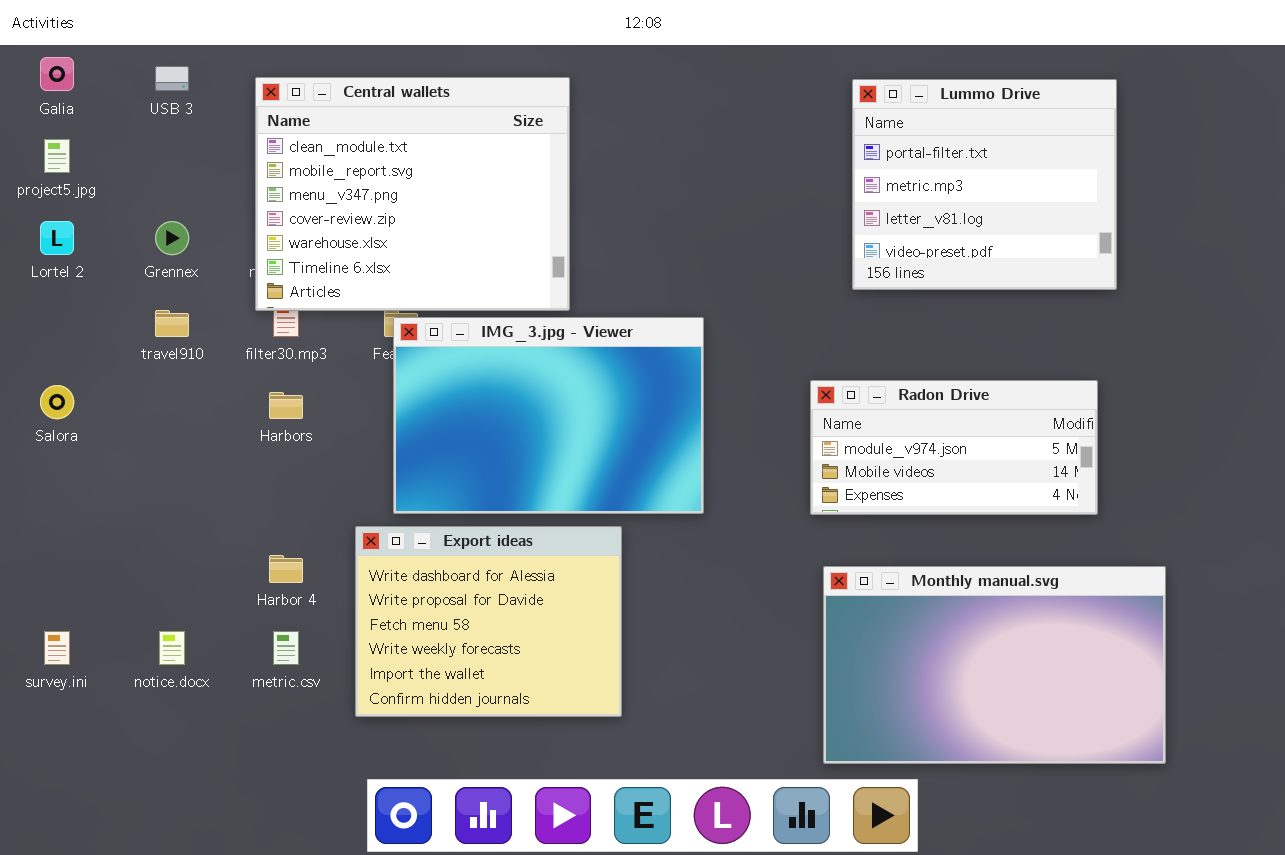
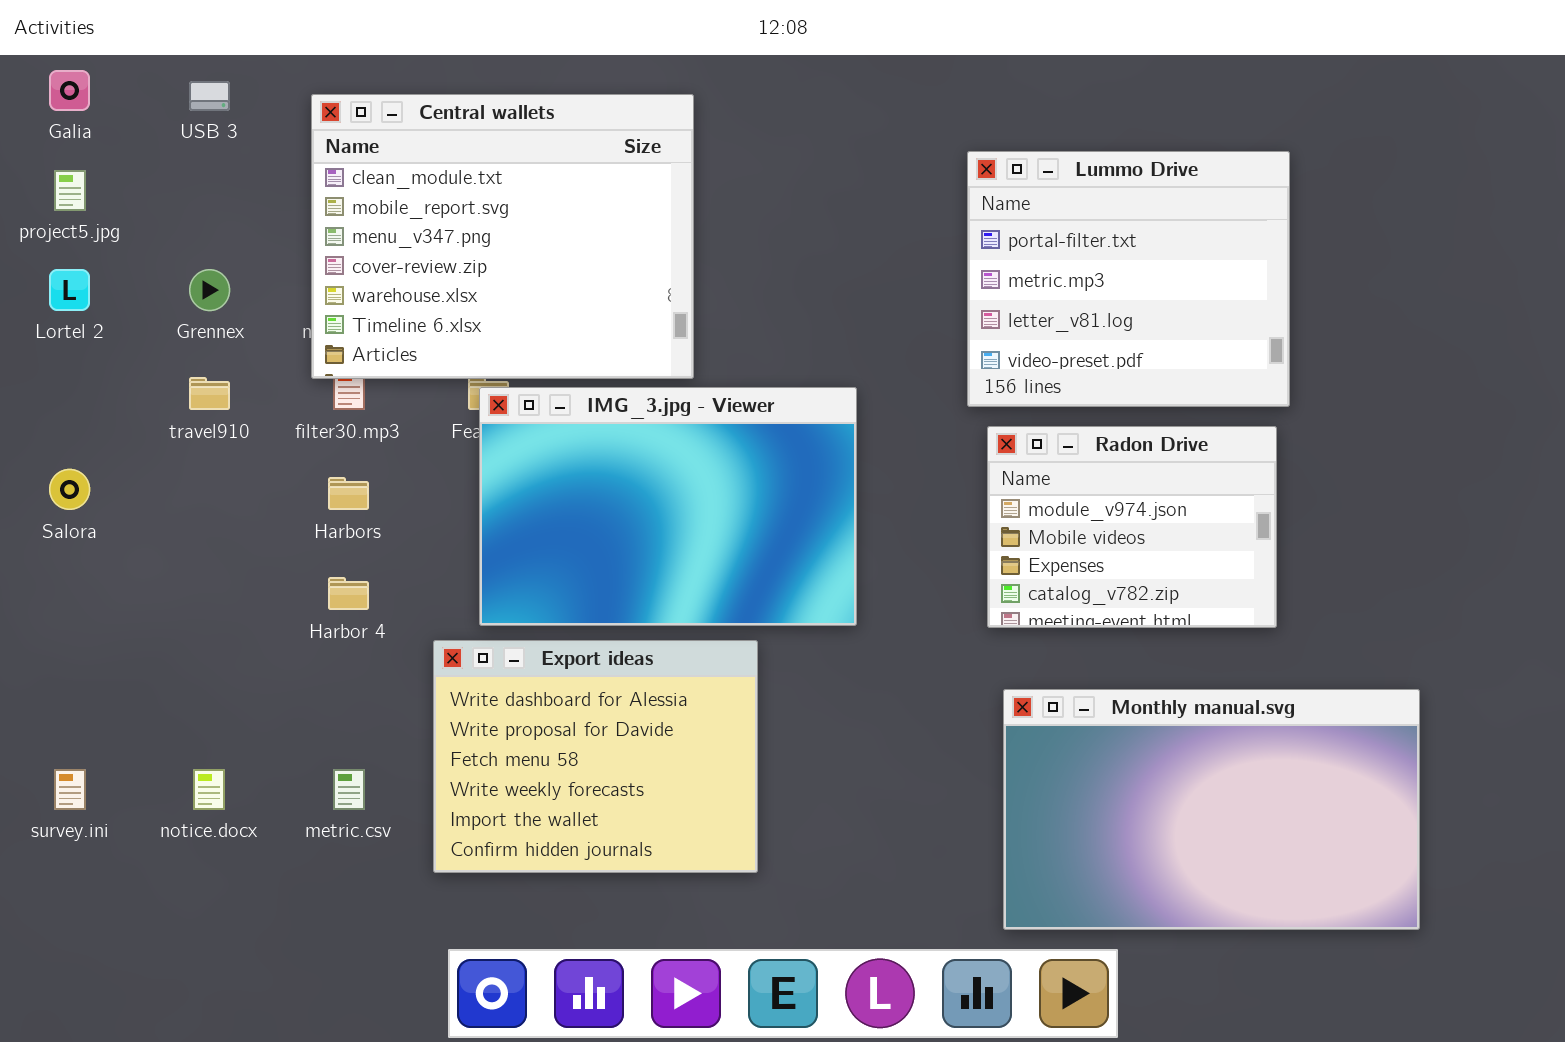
Lummo Drive: [852,79,1117,290] -> [967,151,1290,407], moved
Radon Drive: [810,380,1098,515] -> [987,426,1277,628], resized
Harbor 4: [269,555,303,583] -> [328,577,369,610], moved

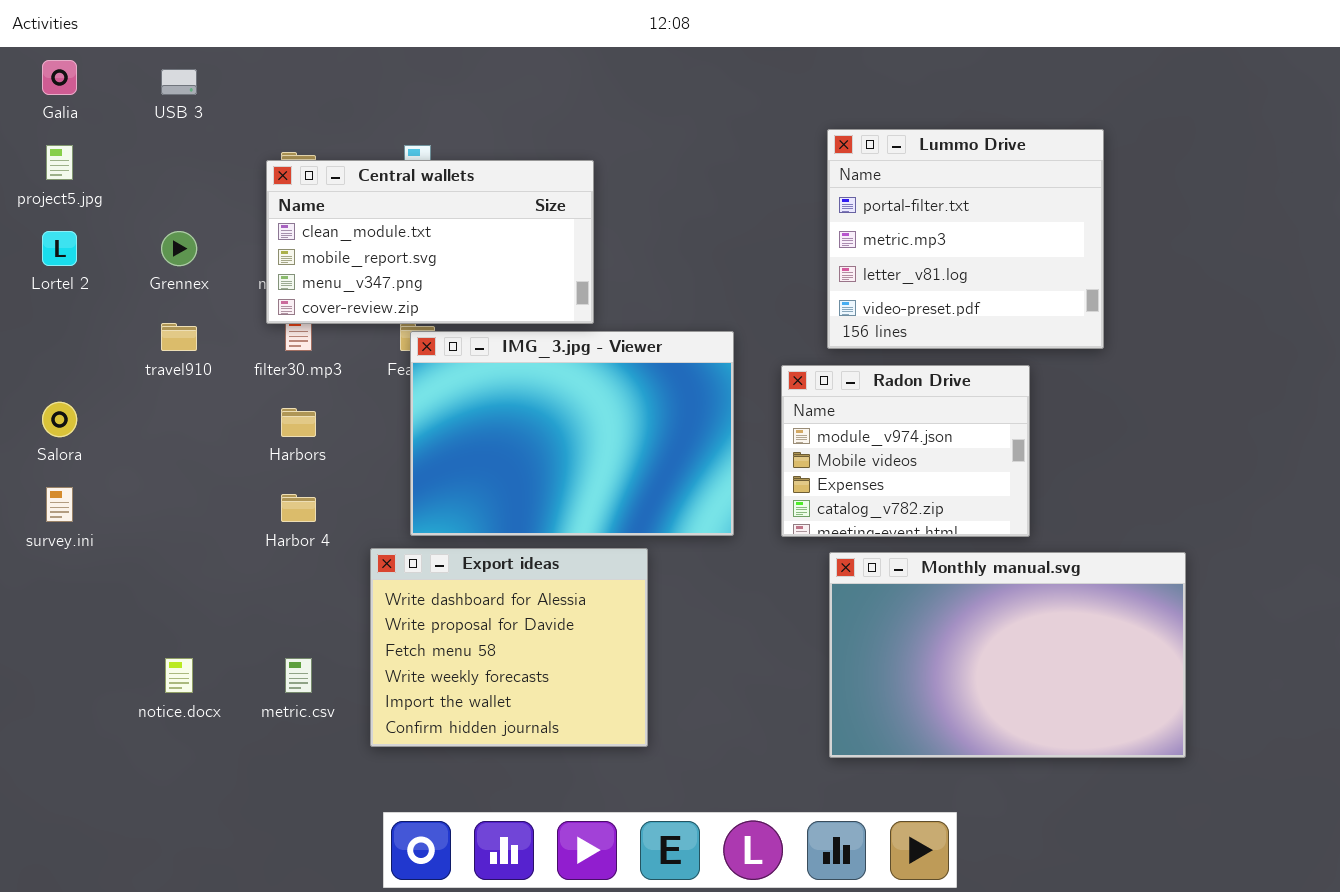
Central wallets: [311,94,694,379] -> [266,160,594,324], resized
Radon Drive: [987,426,1277,628] -> [781,365,1030,537], moved
Monthly manual.svg: [1003,689,1420,930] -> [829,552,1186,758], moved
survey.ini: [54,769,86,810] -> [46,487,73,522], moved

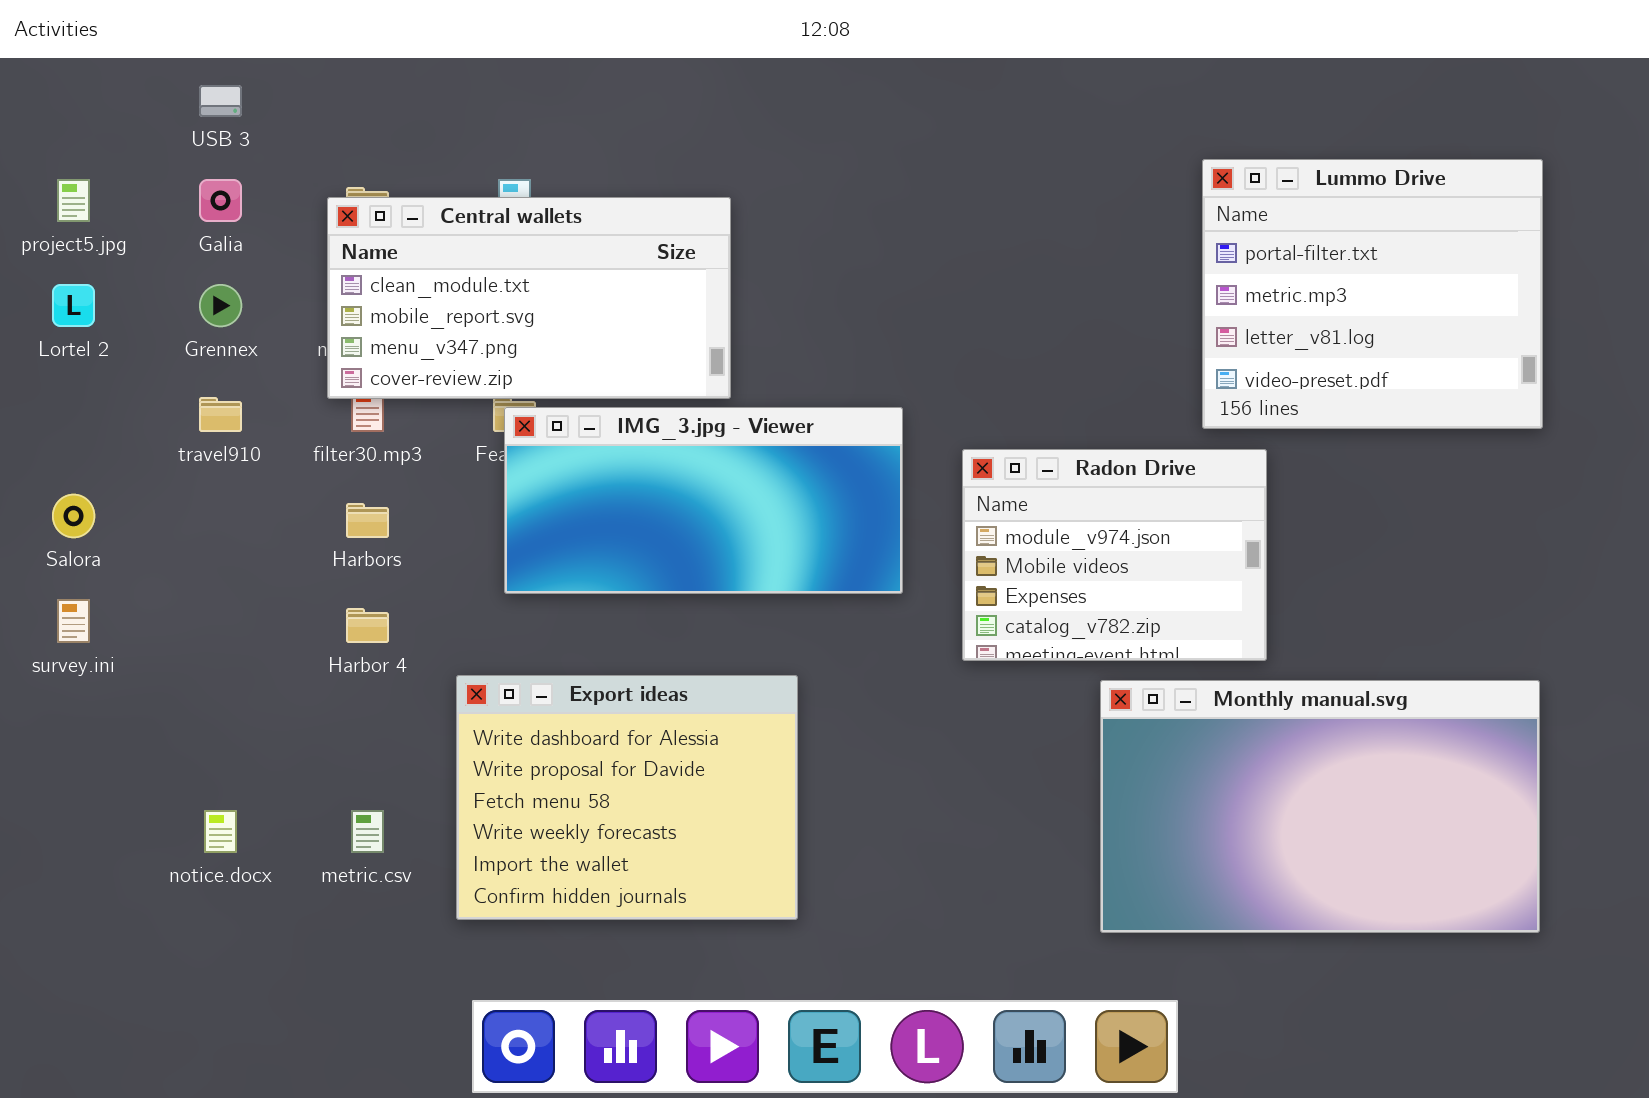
Galia: [42,60,77,95] -> [199,179,242,222], moved
Lummo Drive: [827,129,1104,349] -> [1202,159,1543,429], moved
IMG_3.jpg - Viewer: [410,331,734,536] -> [504,407,903,594], resized
Monthly manual.svg: [829,552,1186,758] -> [1100,680,1540,933], moved

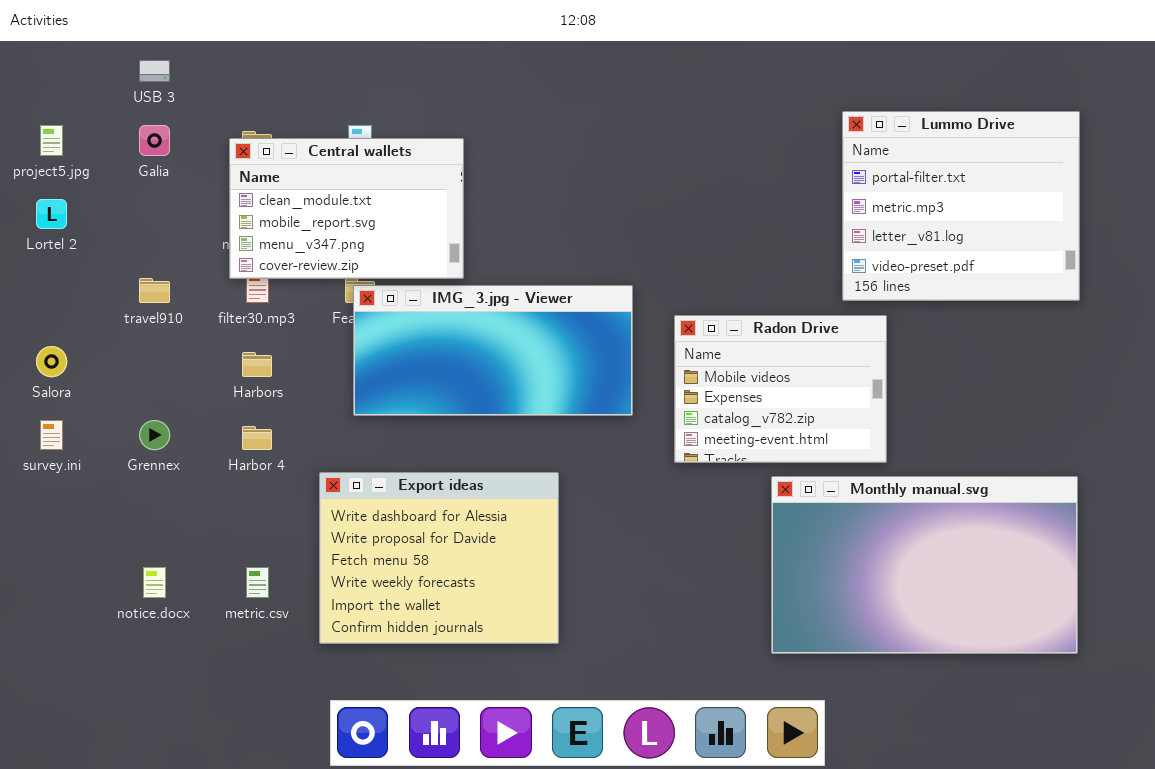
Central wallets: [327,197,731,399] -> [229,138,464,279], resized
Grennex: [199,284,242,327] -> [139,420,170,450], moved
Radon Drive: [962,449,1267,661] -> [674,315,887,463], scrolled down 1 row

